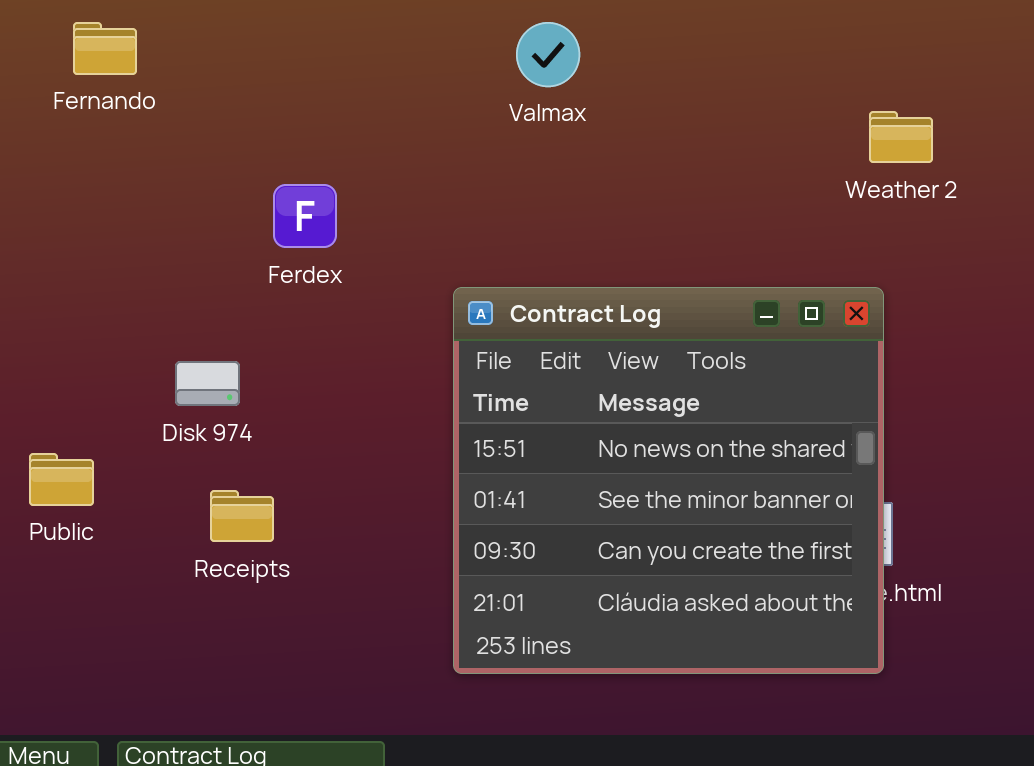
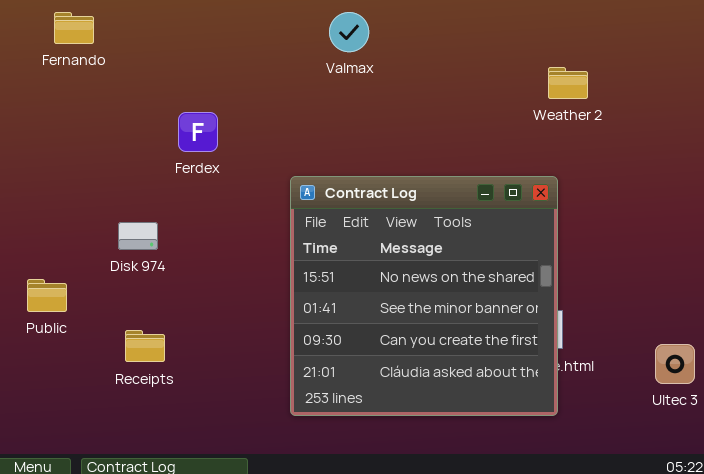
Receipts: [210,490,274,542] -> [125,330,165,362], moved

